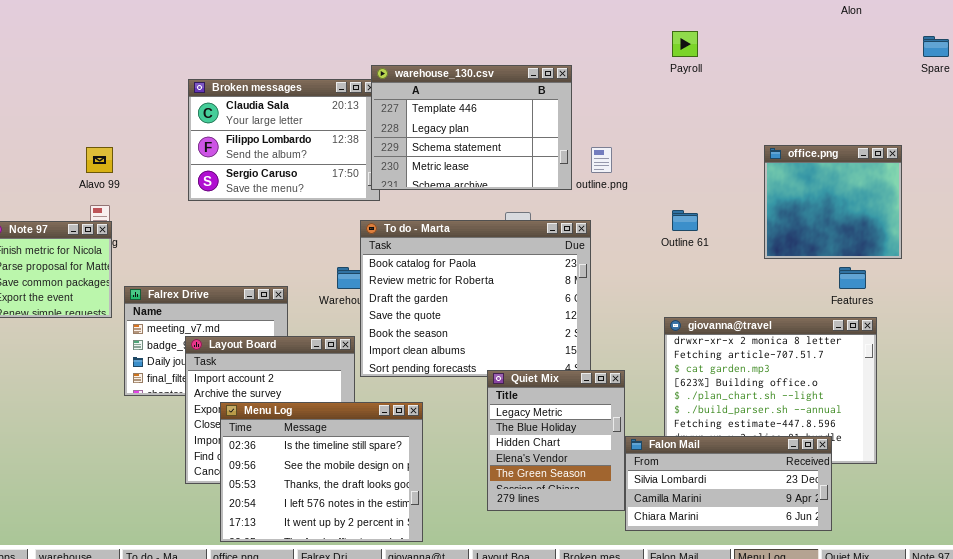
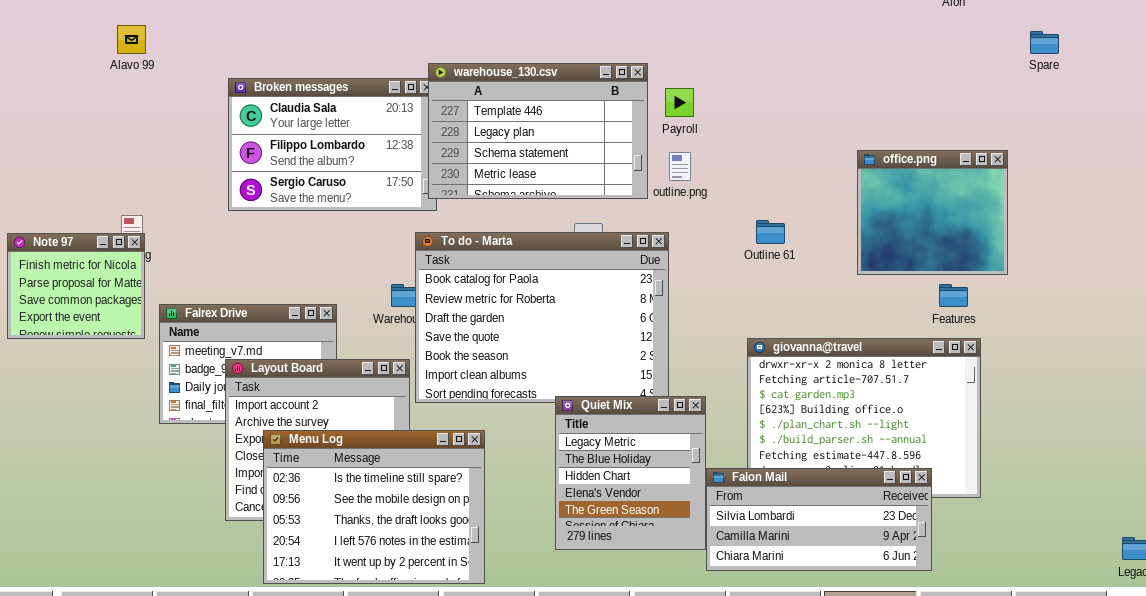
Payroll: [672,31,698,57] -> [665,88,694,117], moved
Alavo 99: [86,147,113,173] -> [117,25,146,54], moved

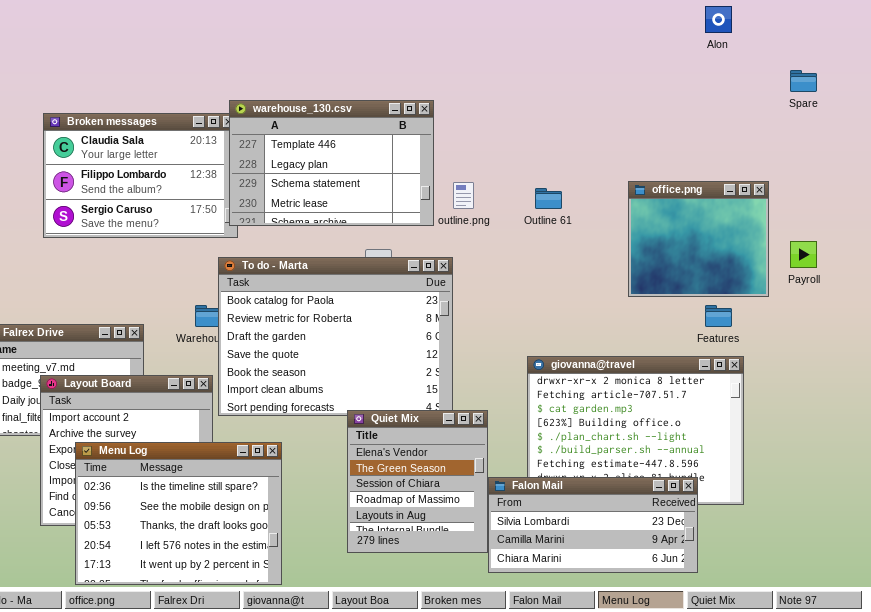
Payroll: [665,88,694,117] -> [790,241,817,268], moved
Outline 61: [756,220,785,244] -> [535,188,562,209], moved
Quiet Mix: [555,396,706,550] -> [347,410,488,553], scrolled down 3 rows

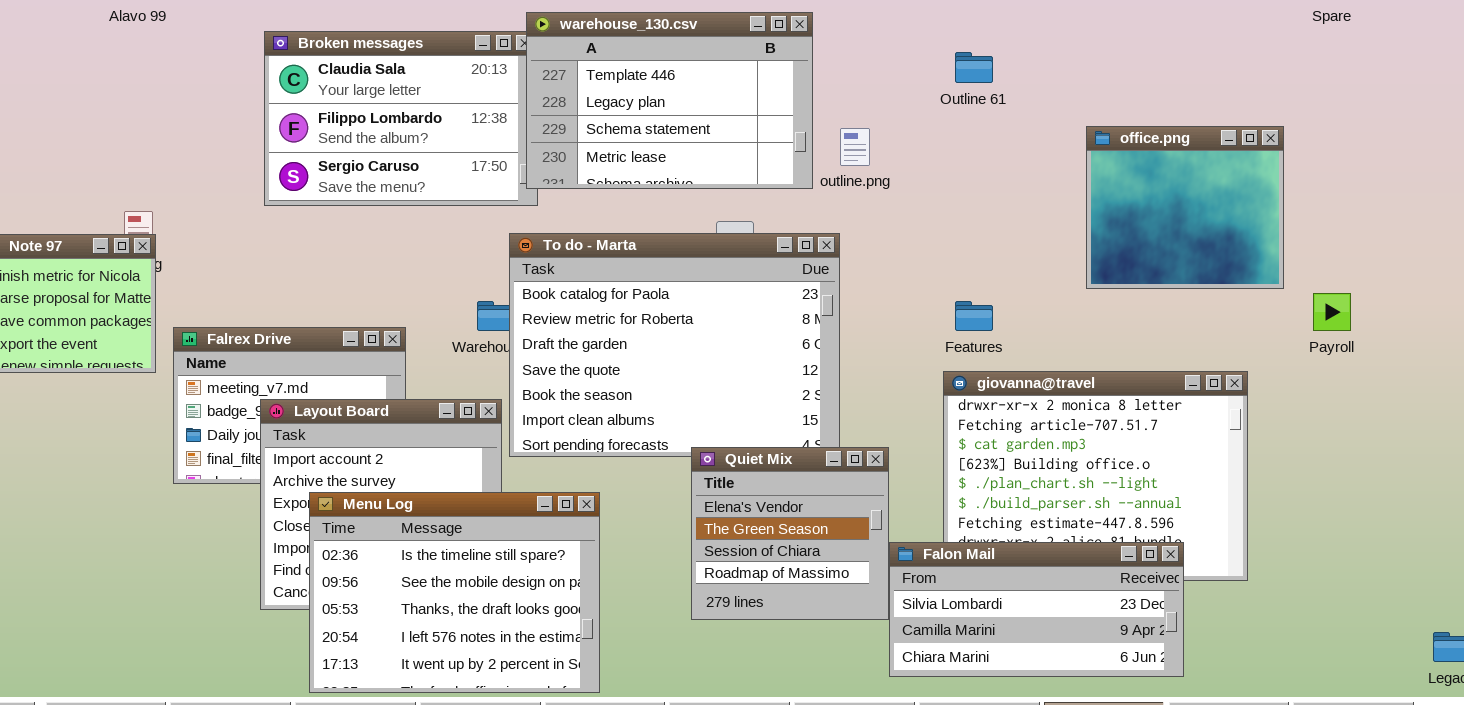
Outline 61: [535,188,562,209] -> [955,52,993,83], moved
Payroll: [790,241,817,268] -> [1313,293,1351,331], moved
Features: [705,305,732,327] -> [955,301,993,331], moved
Quiet Mix: [347,410,488,553] -> [691,447,889,620], resized

